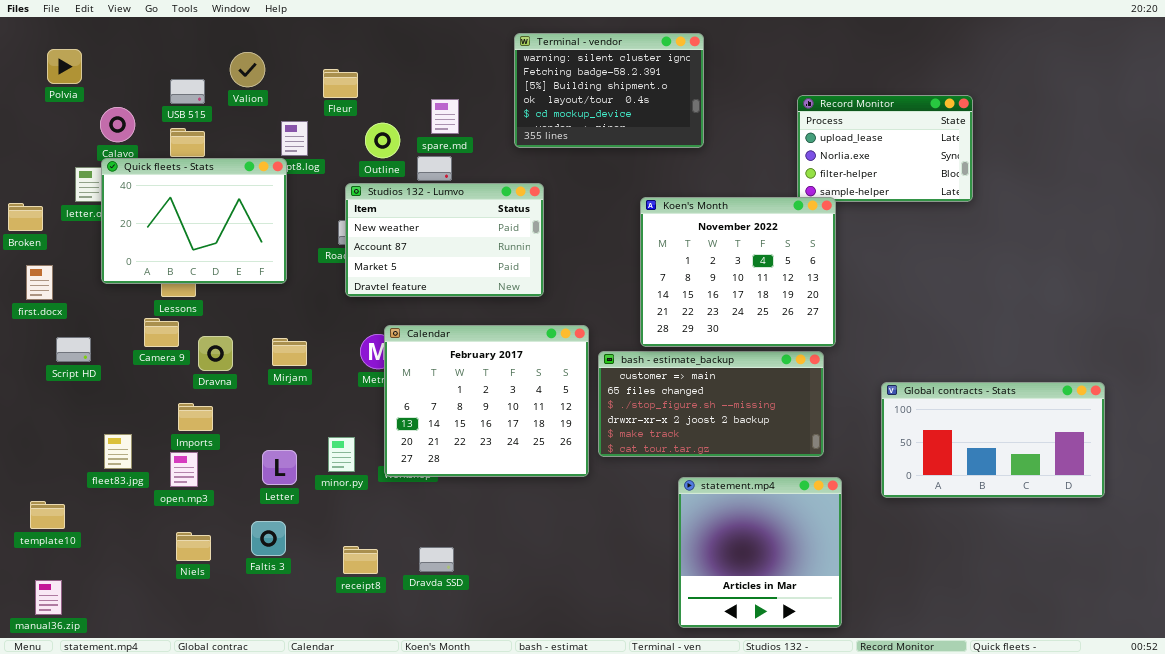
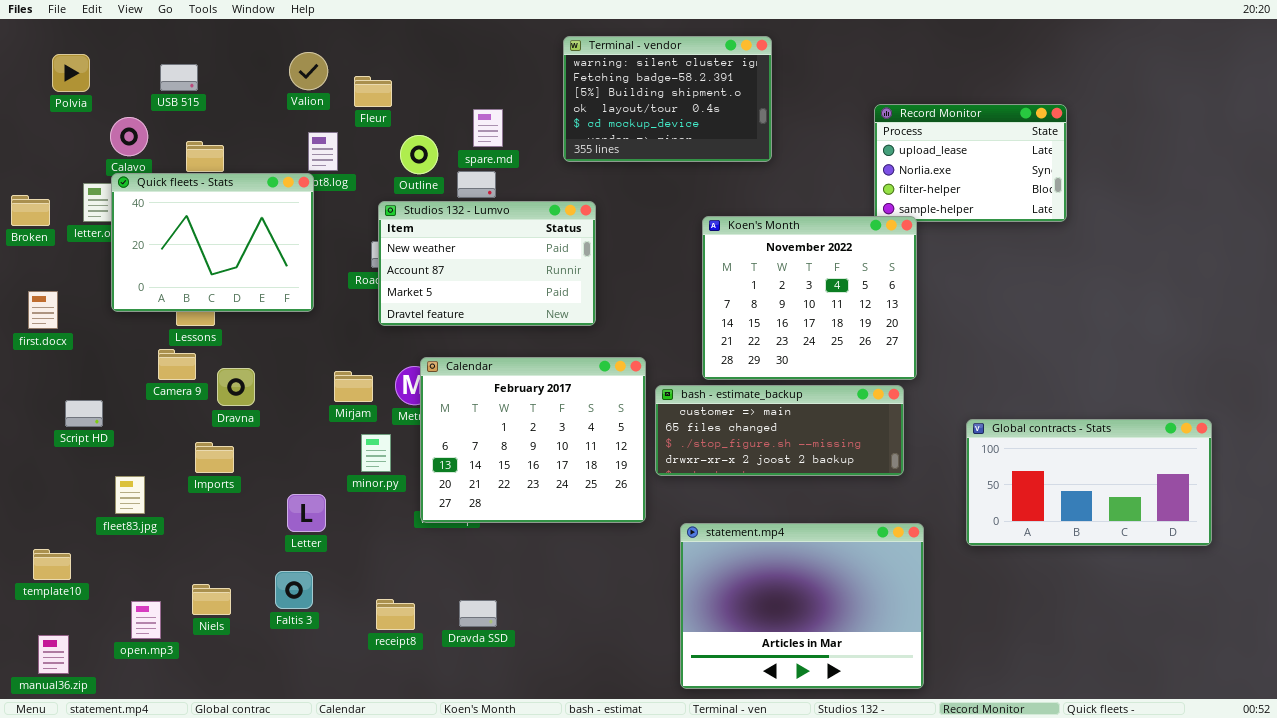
Valion: [230,52,265,87] -> [289,52,328,90], moved
USB 515: [170,79,205,104] -> [160,64,198,91], moved
Broken: [8,203,43,231] -> [11,195,50,226], moved
Script HD: [56,337,91,362] -> [65,400,103,427], moved
Mirjam: [272,338,307,366] -> [334,371,373,402], moved
bash - estimate_backup: [598,351,824,457] -> [655,385,904,476], resized
minor.py: [328,437,355,472] -> [361,434,391,472], moved
open.mp3: [170,452,198,487] -> [131,601,161,639], moved
statement.mp4: [678,477,842,628] -> [680,523,924,689], resized

